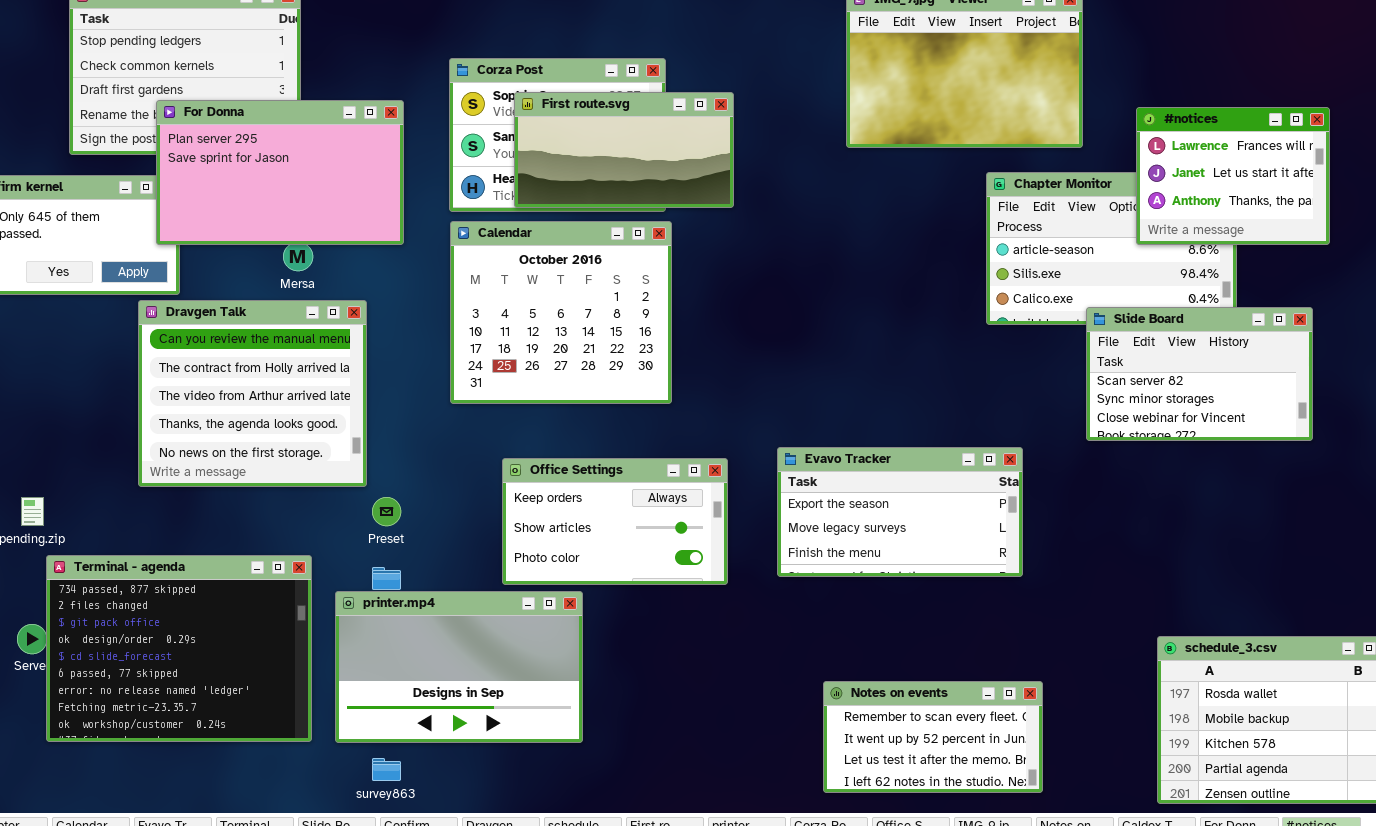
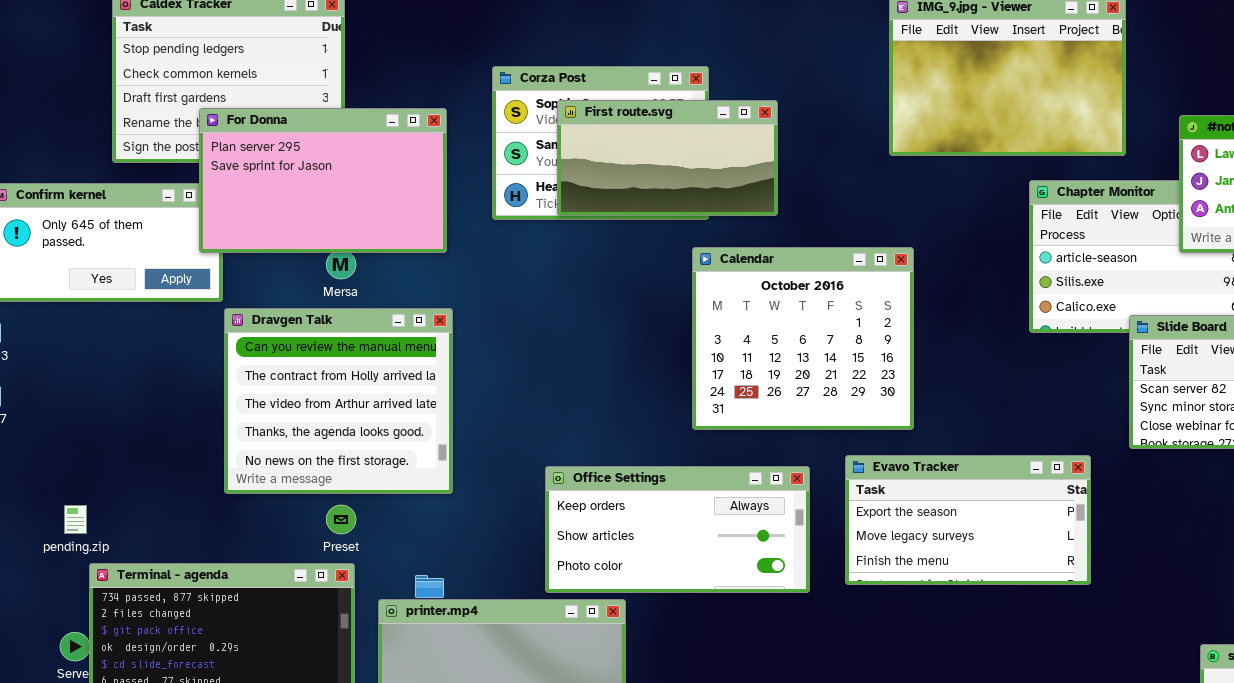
Calendar: [450,221,672,404] -> [692,247,914,430], moved
Dravgen Talk: [138,300,367,487] -> [224,308,453,494], moved
Evavo Tracker: [777,447,1023,577] -> [845,455,1091,585], moved
Office Settings: [502,458,728,585] -> [545,466,810,593], resized
Preset: [372,497,401,526] -> [326,505,356,534], moved

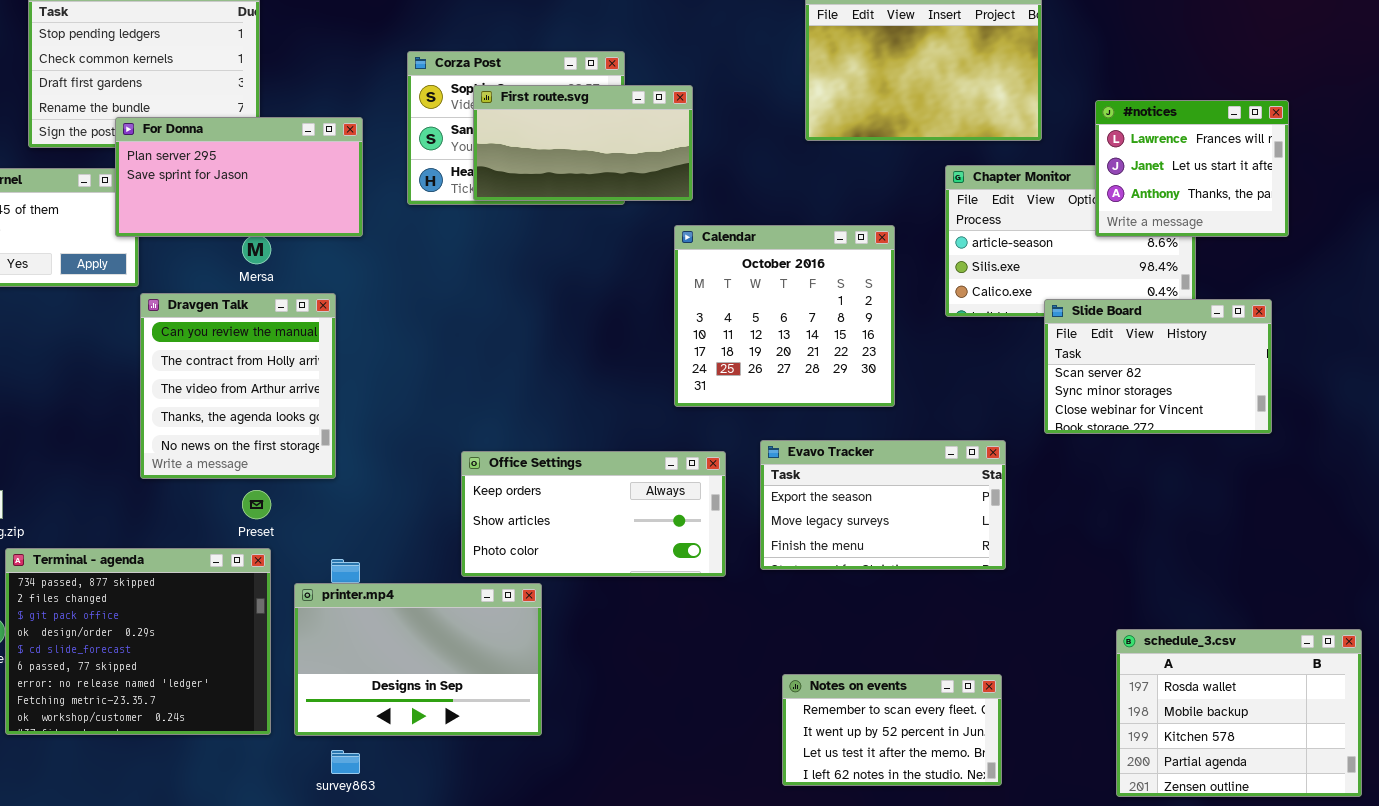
For Donna: [199,108,447,253] -> [115,117,363,237], resized
Calendar: [692,247,914,430] -> [674,225,895,407], moved
Dravgen Talk: [224,308,453,494] -> [140,293,336,479], resized

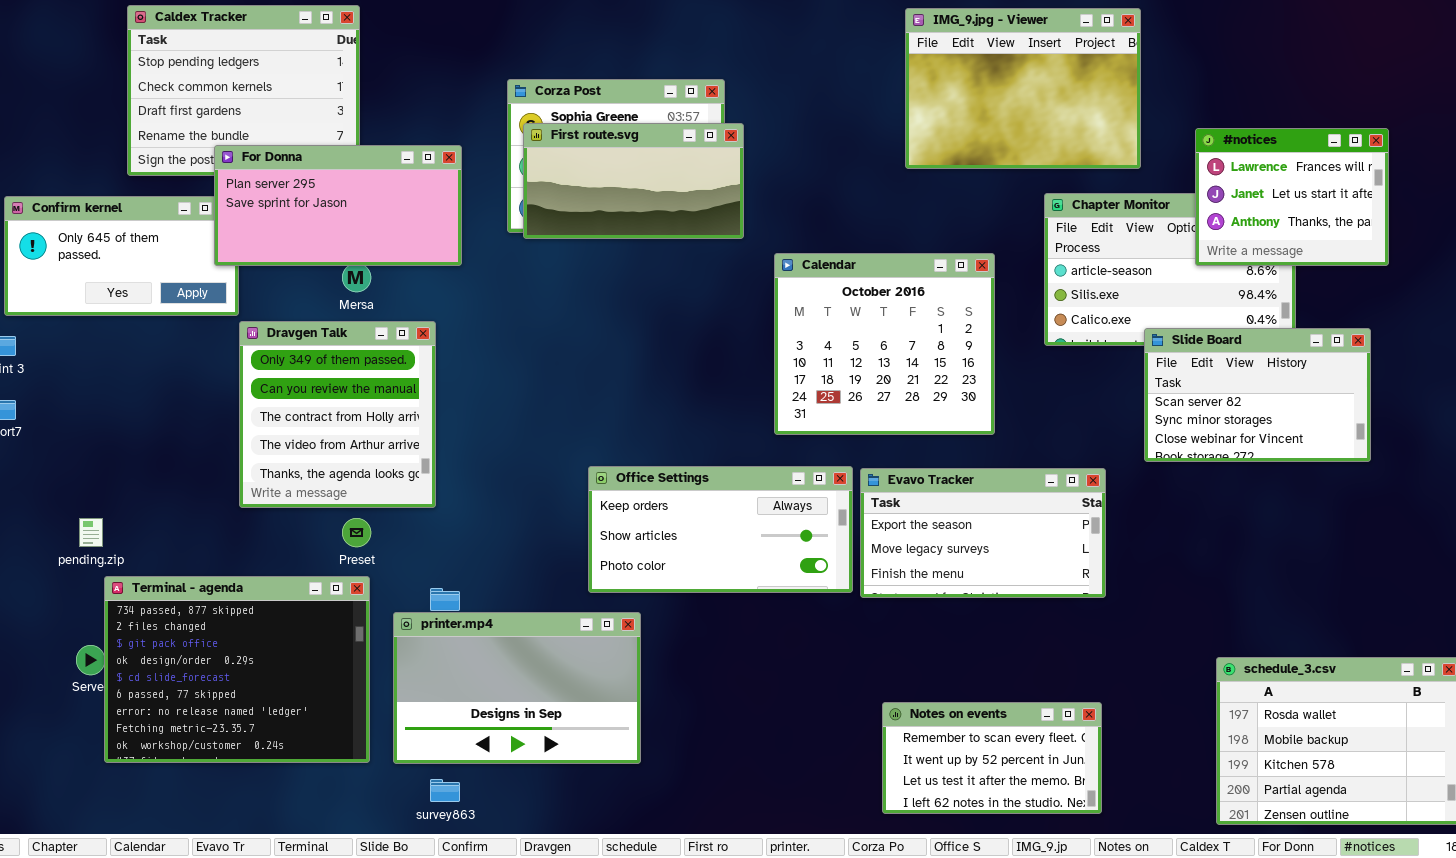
First route.svg: [473,85,693,201] -> [523,123,744,239], moved
Dravgen Talk: [140,293,336,479] -> [239,321,436,508], scrolled up 1 row
Office Settings: [461,451,726,577] -> [588,466,853,593], moved

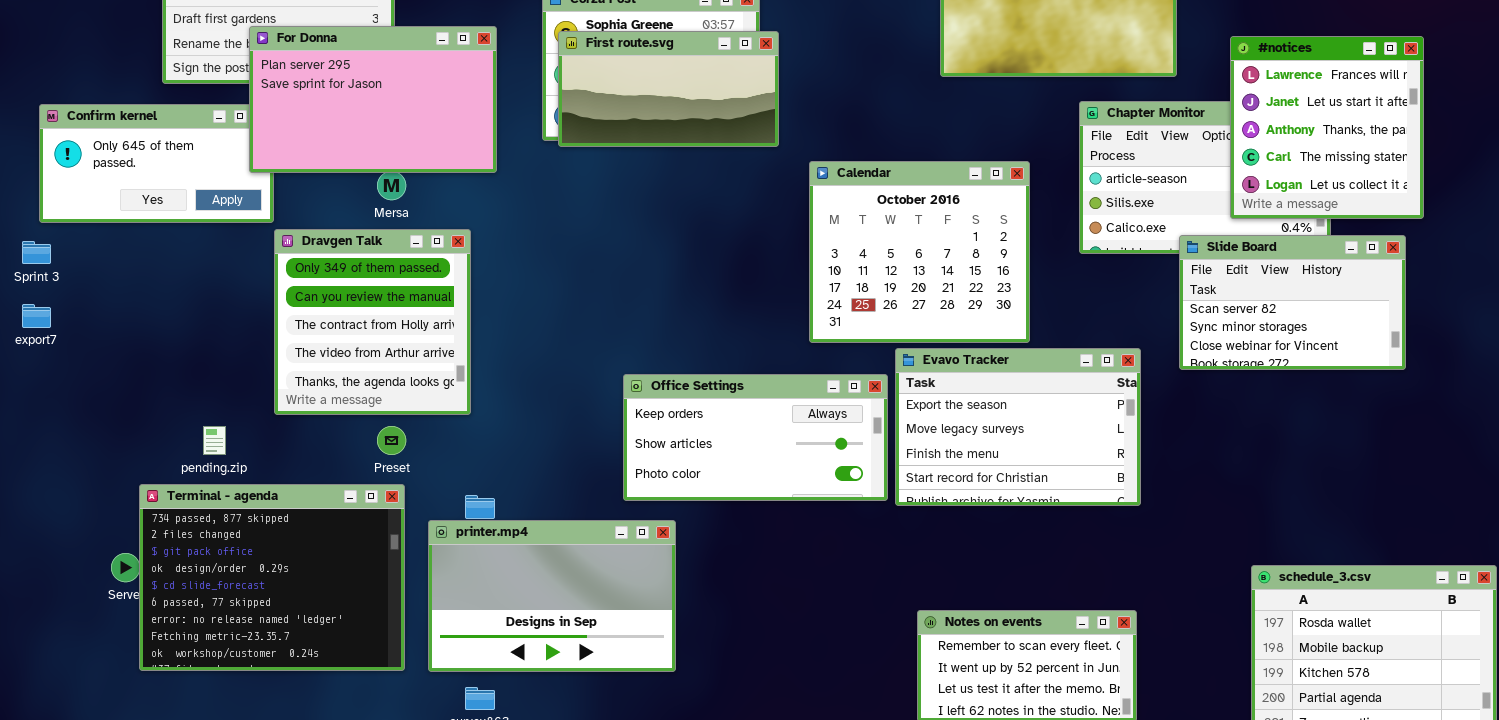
#notices: [1195,128,1389,266] -> [1230,36,1424,219], resized
For Donna: [214,145,462,266] -> [249,26,497,173], resized
Evavo Tracker: [860,468,1106,598] -> [895,348,1141,506], resized
pending.zip: [79,518,103,547] -> [203,426,226,455], moved

